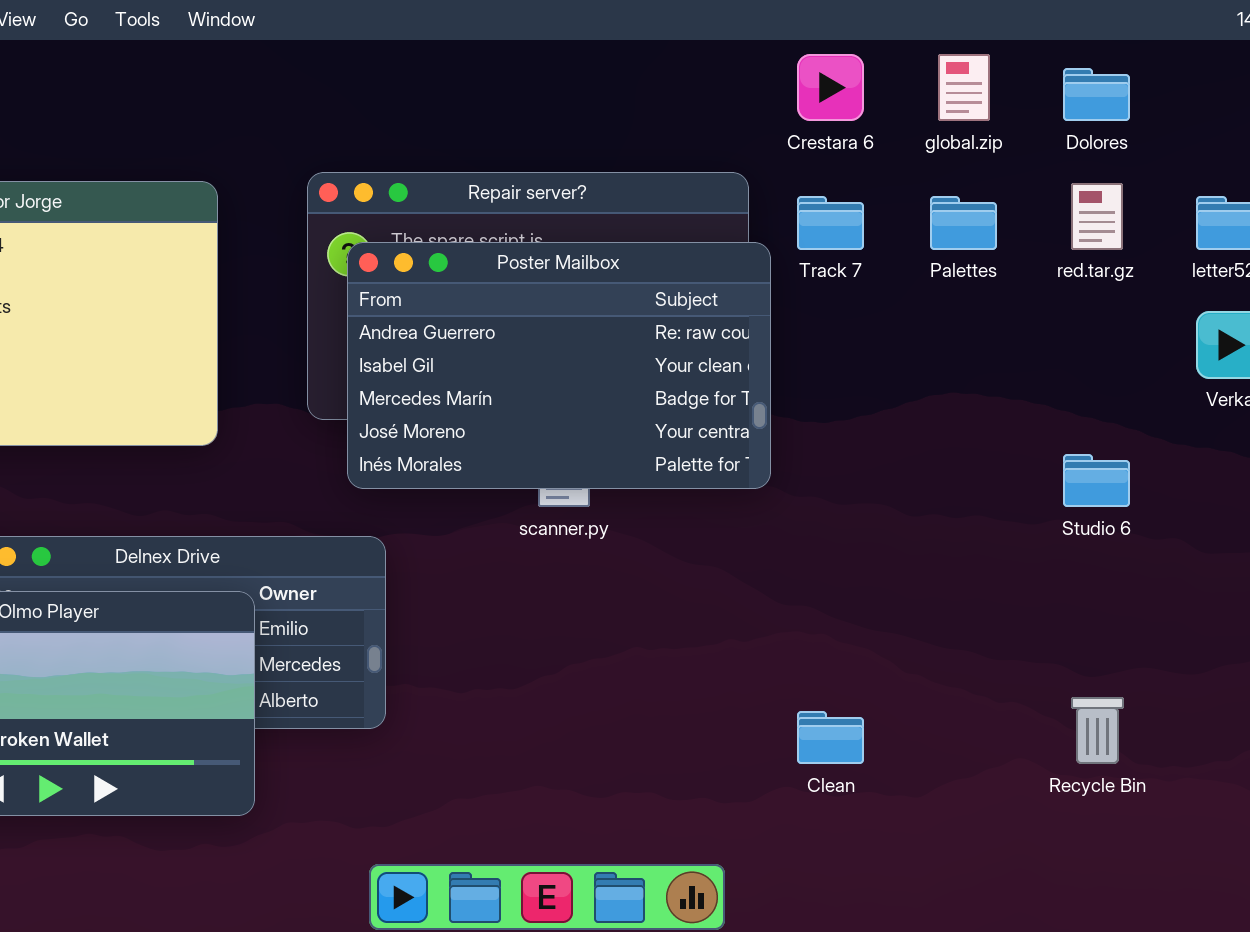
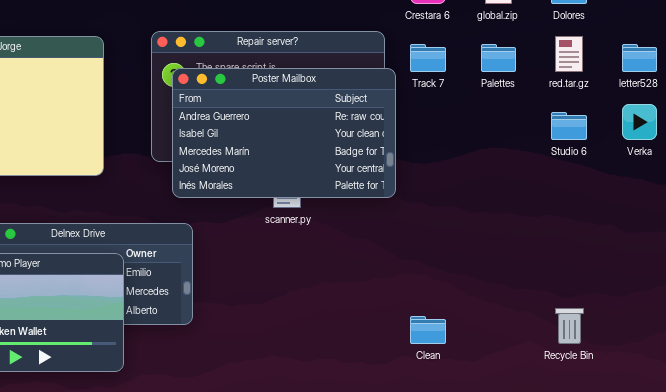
Studio 6: [1063,454,1130,507] -> [551,112,587,140], moved

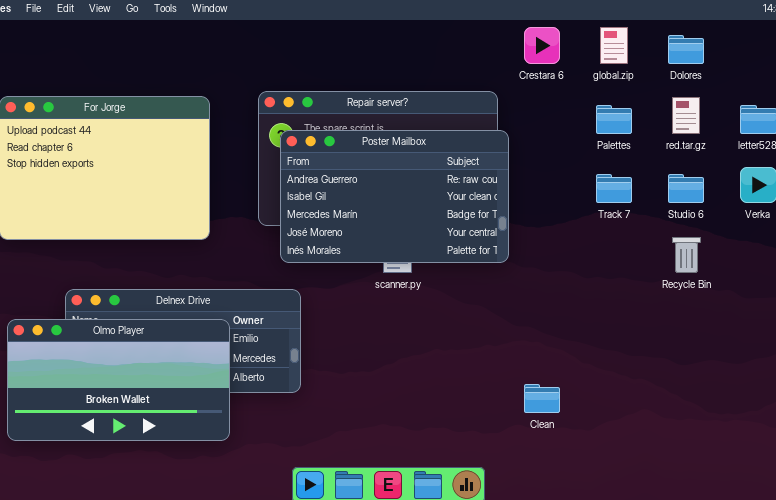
Track 7: [410,44,446,72] -> [596,174,632,203], moved
Recycle Bin: [555,308,584,344] -> [672,237,701,273], moved

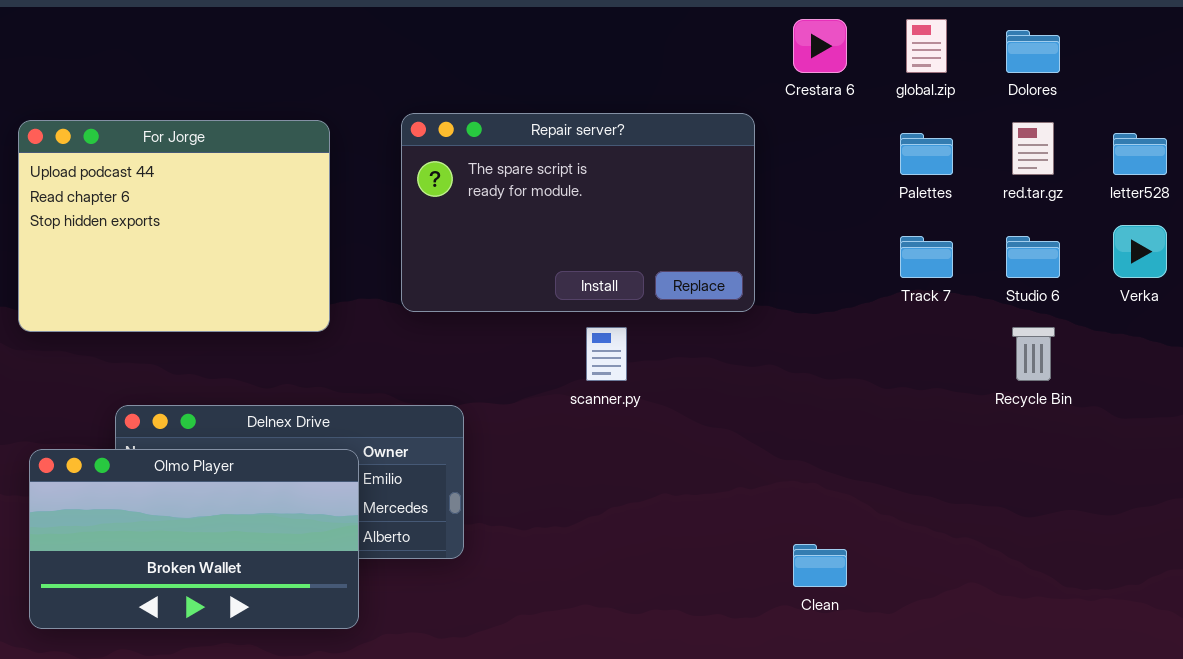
Poster Mailbox: [280,130,509,263] -> none, closed

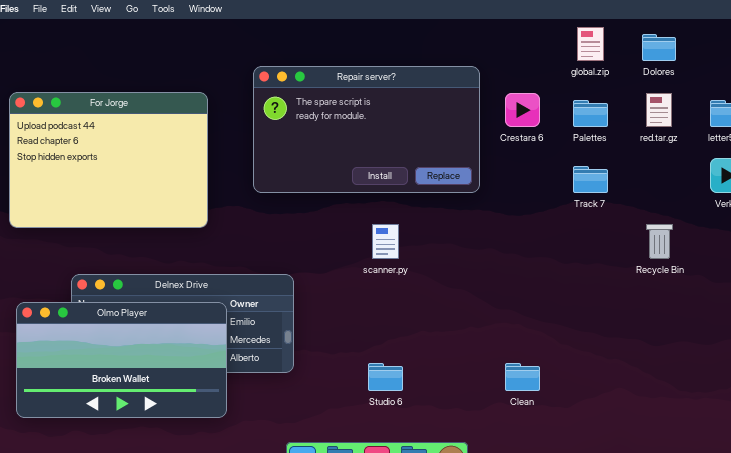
Crestara 6: [793,19,847,73] -> [505,93,540,127], moved
Repair server?: [401,113,755,312] -> [253,66,480,193], moved
Studio 6: [1006,236,1060,278] -> [368,363,403,391], moved

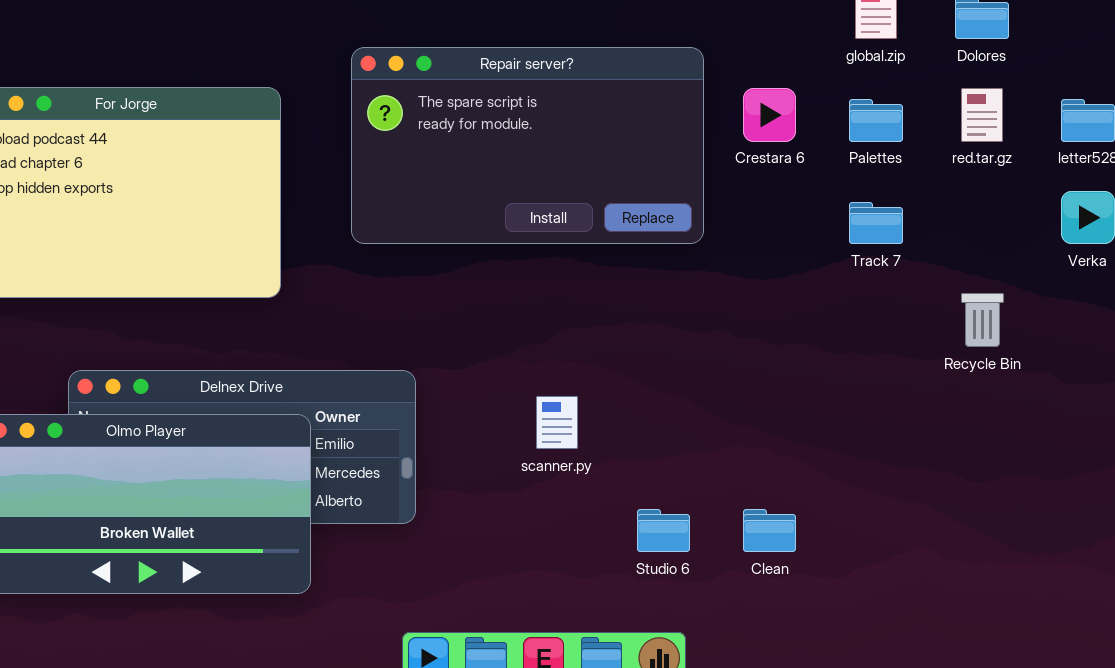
scanner.py: [372,224,399,259] -> [536,396,578,449], moved
Studio 6: [368,363,403,391] -> [637,509,690,552], moved

